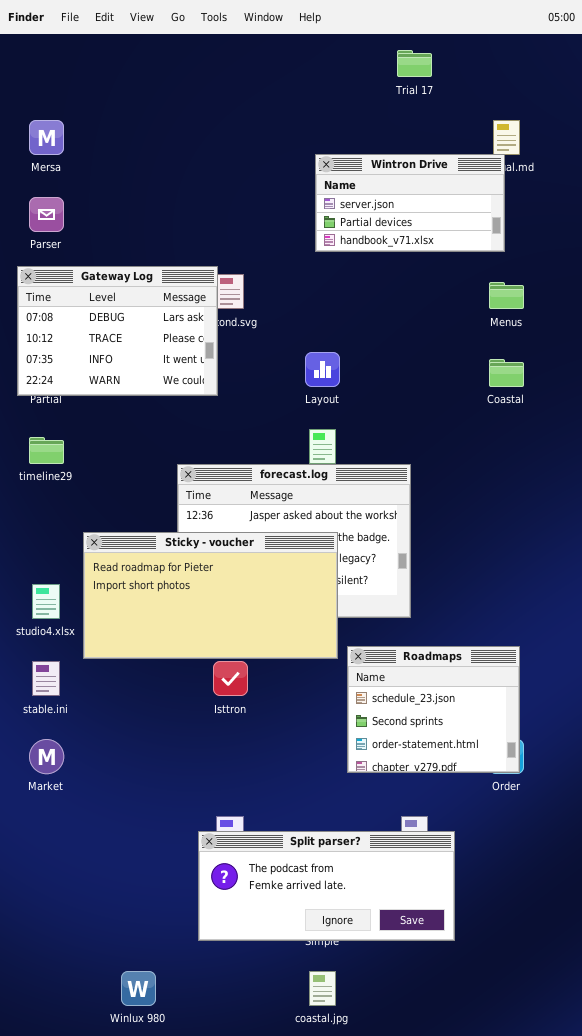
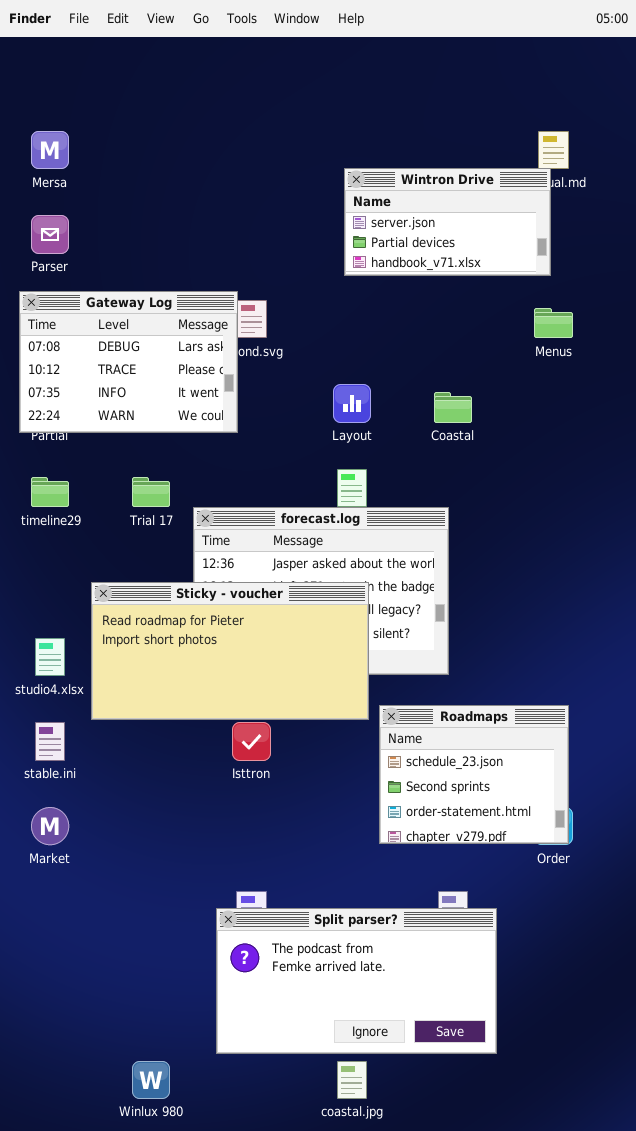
Trial 17: [397,50,432,77] -> [132,477,170,507], moved
Coastal: [489,359,524,387] -> [434,392,472,423], moved
Split parser?: [198,831,455,941] -> [216,908,497,1054], resized

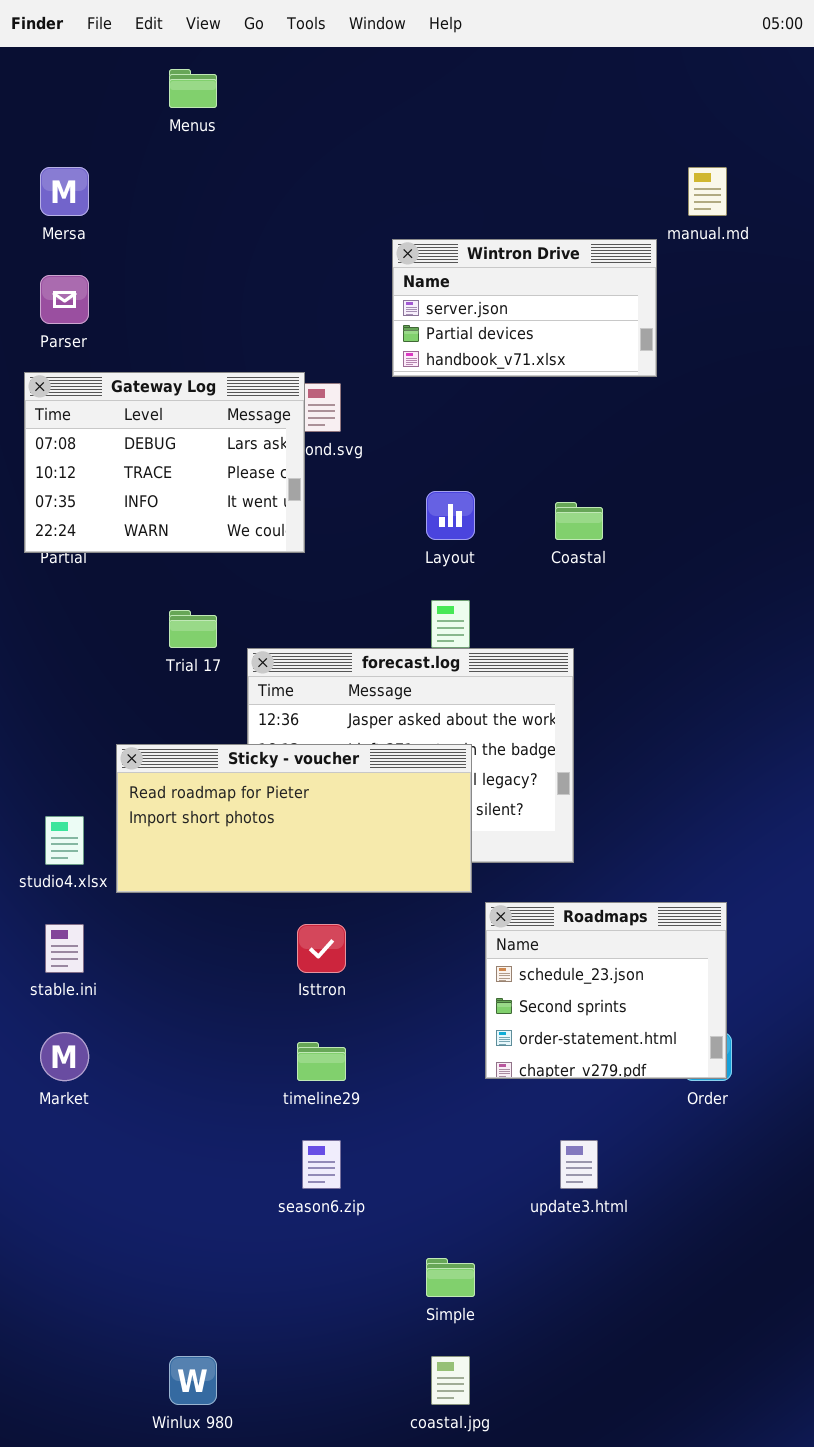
Wintron Drive: [344,168,551,276] -> [392,239,657,377], moved
Menus: [534,308,573,338] -> [169,69,217,108], moved
timeline29: [31,477,69,507] -> [297,1042,346,1081], moved
Sticky - voucher: [91,582,369,720] -> [116,744,472,893], resized
Split parser?: [216,908,497,1054] -> none, closed

